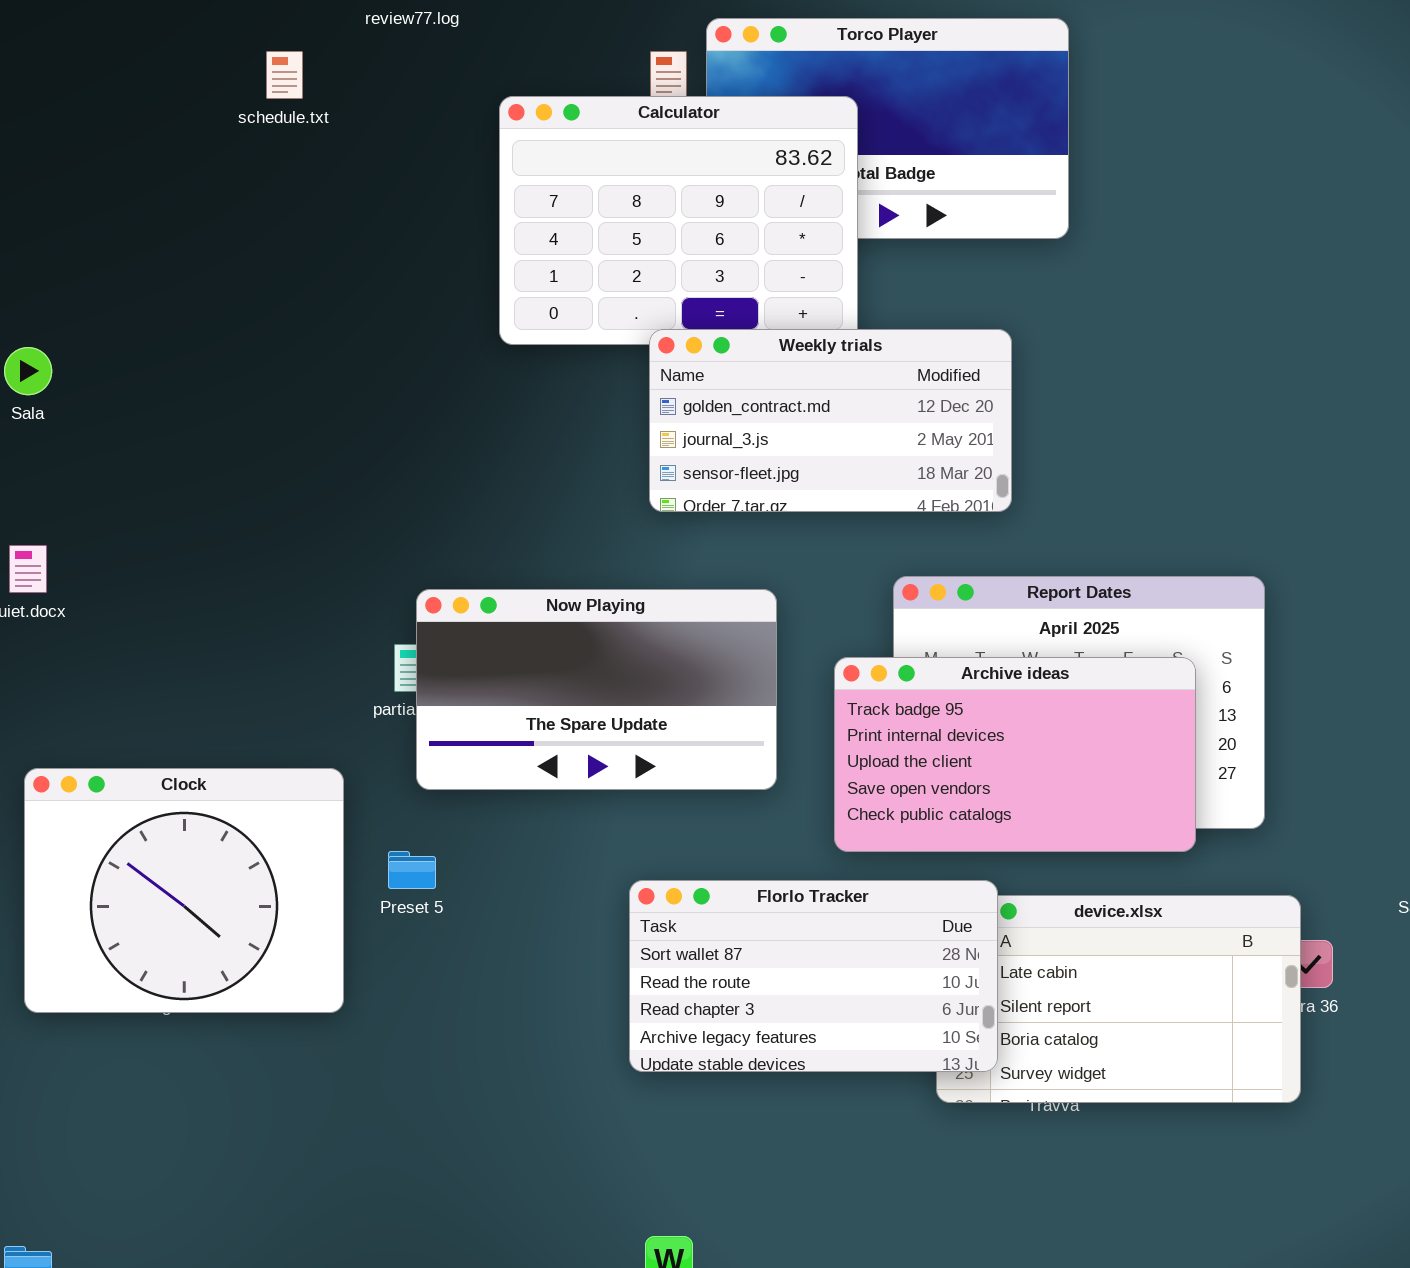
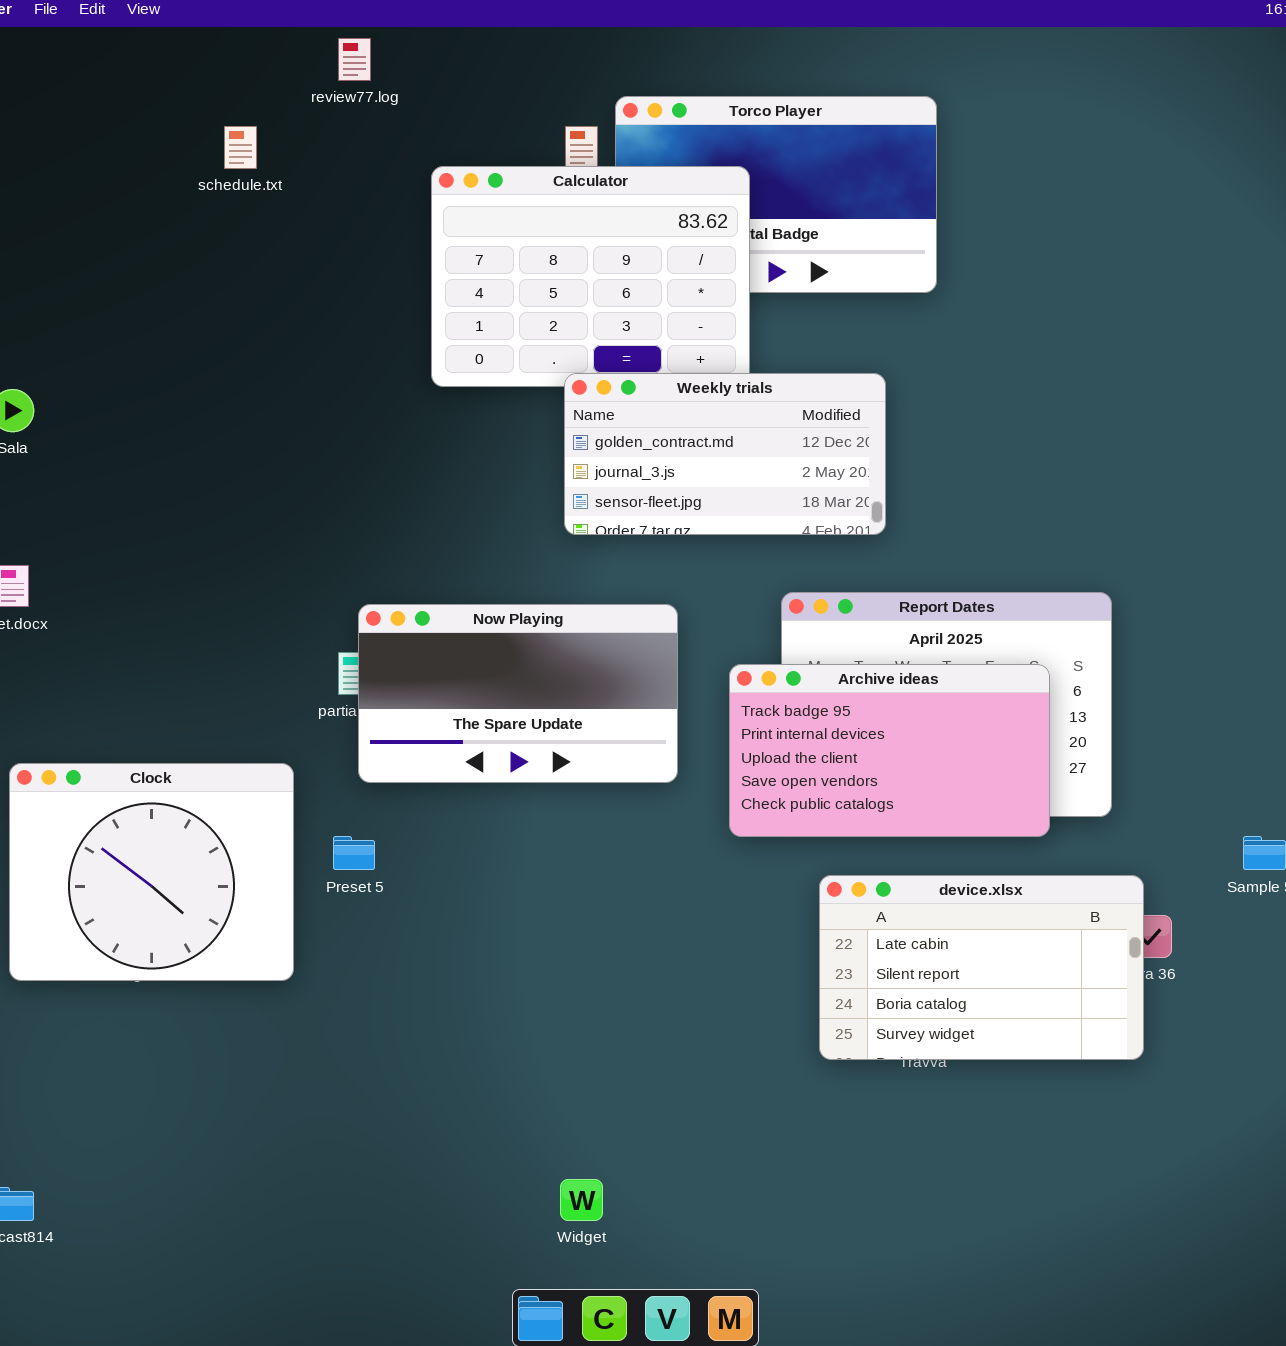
Florlo Tracker: [629,880,998,1072] -> none, closed

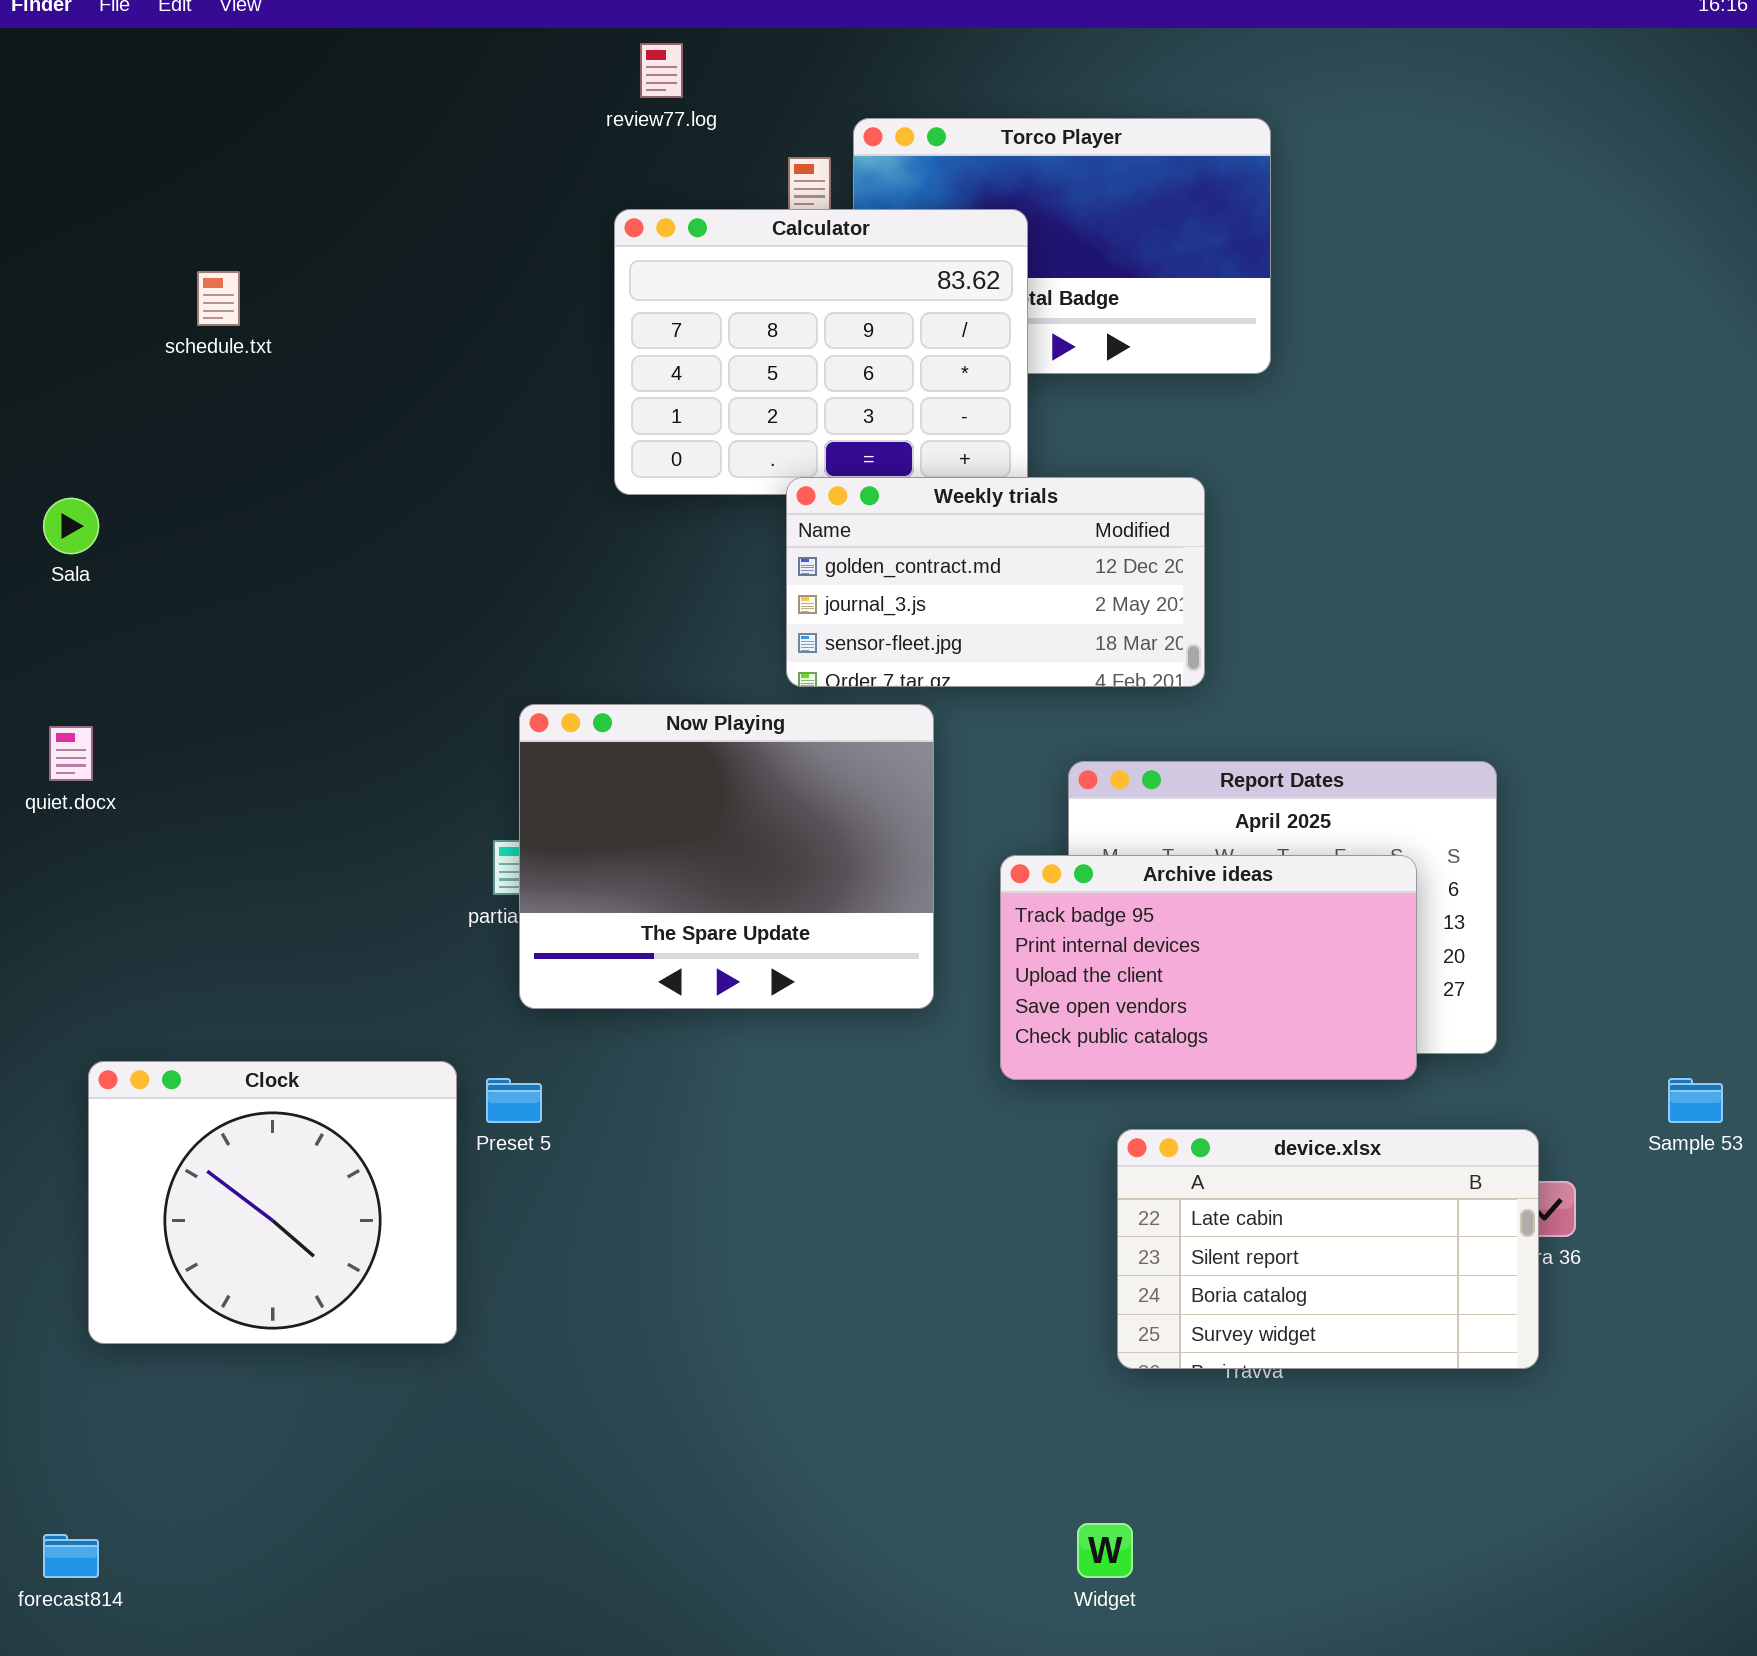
review77.log: [338,38,371,81] -> [640,43,683,98], moved
schedule.txt: [224,126,257,169] -> [197,271,240,326], moved
Now Playing: [358,604,678,783] -> [519,704,934,1009], resized
Clock: [9,763,294,981] -> [88,1061,457,1344], moved
Widget: [560,1179,603,1221] -> [1077,1523,1133,1578], moved

